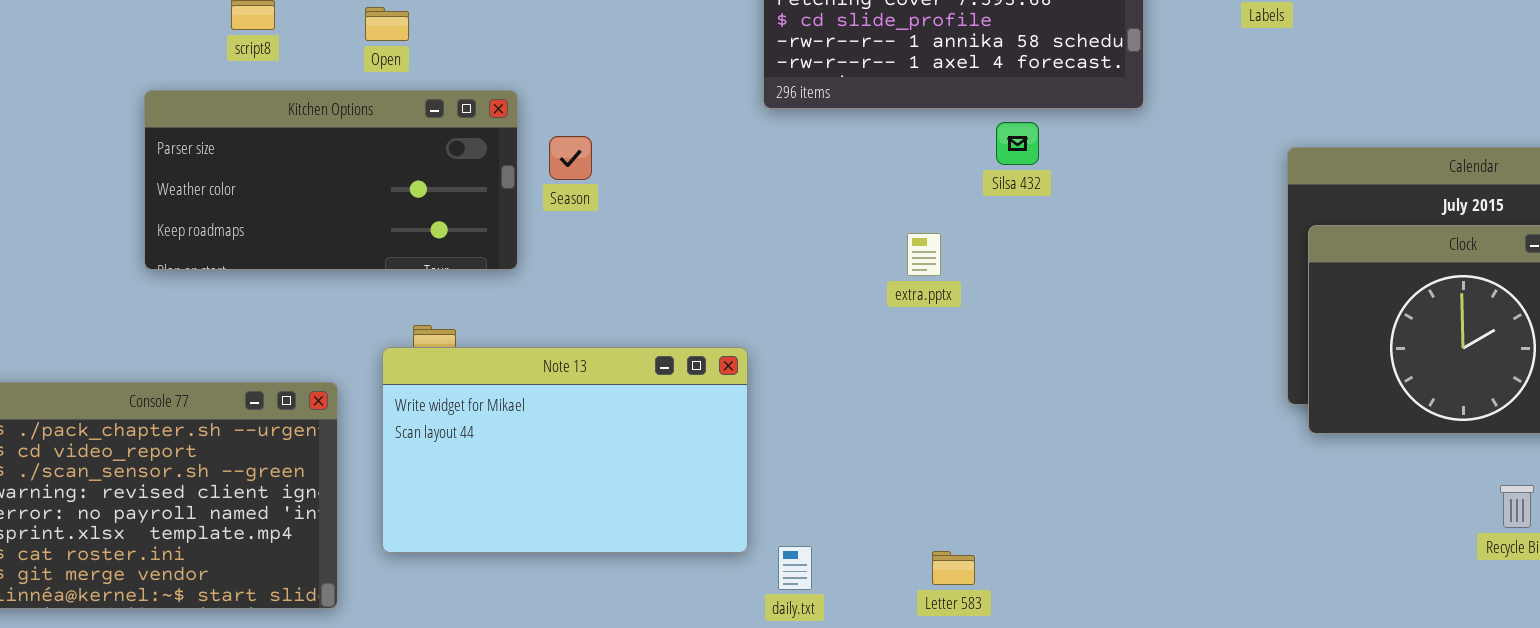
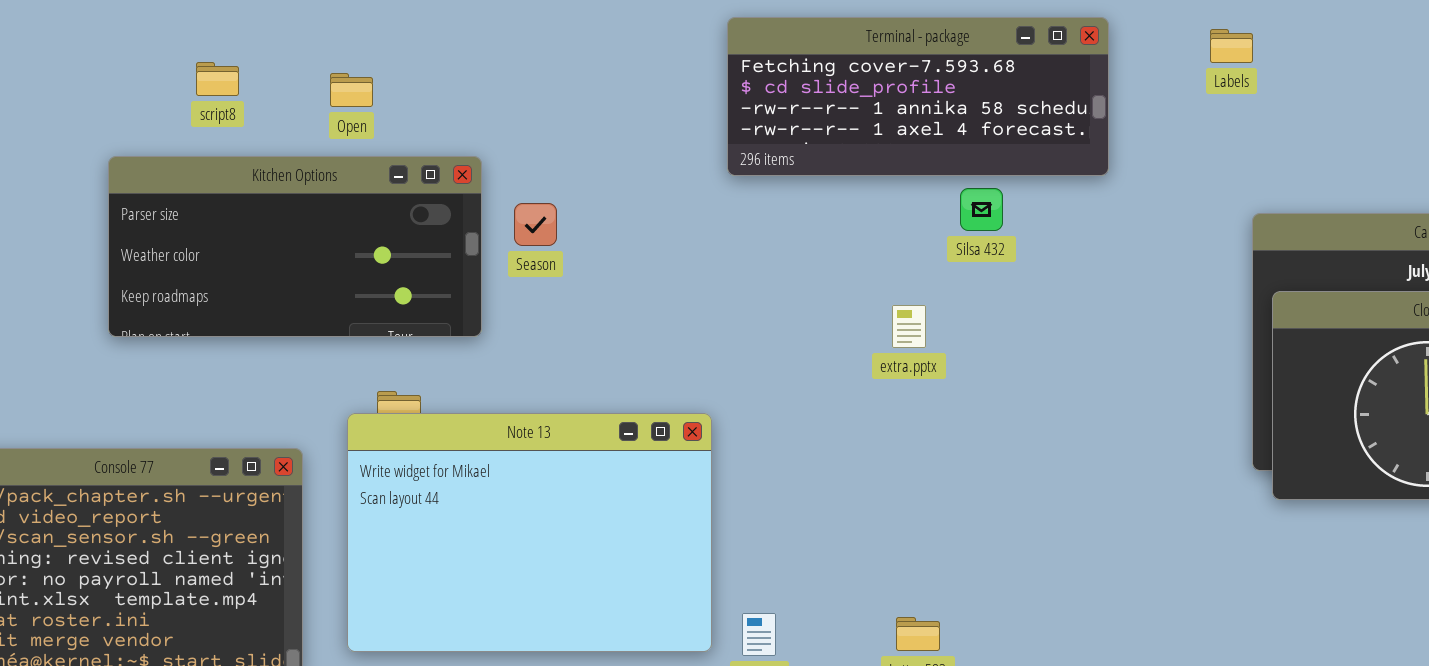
extra.pptx: [907,233,941,276] -> [892,305,926,348], moved
Note 13: [382,347,748,553] -> [347,413,712,652], resized

